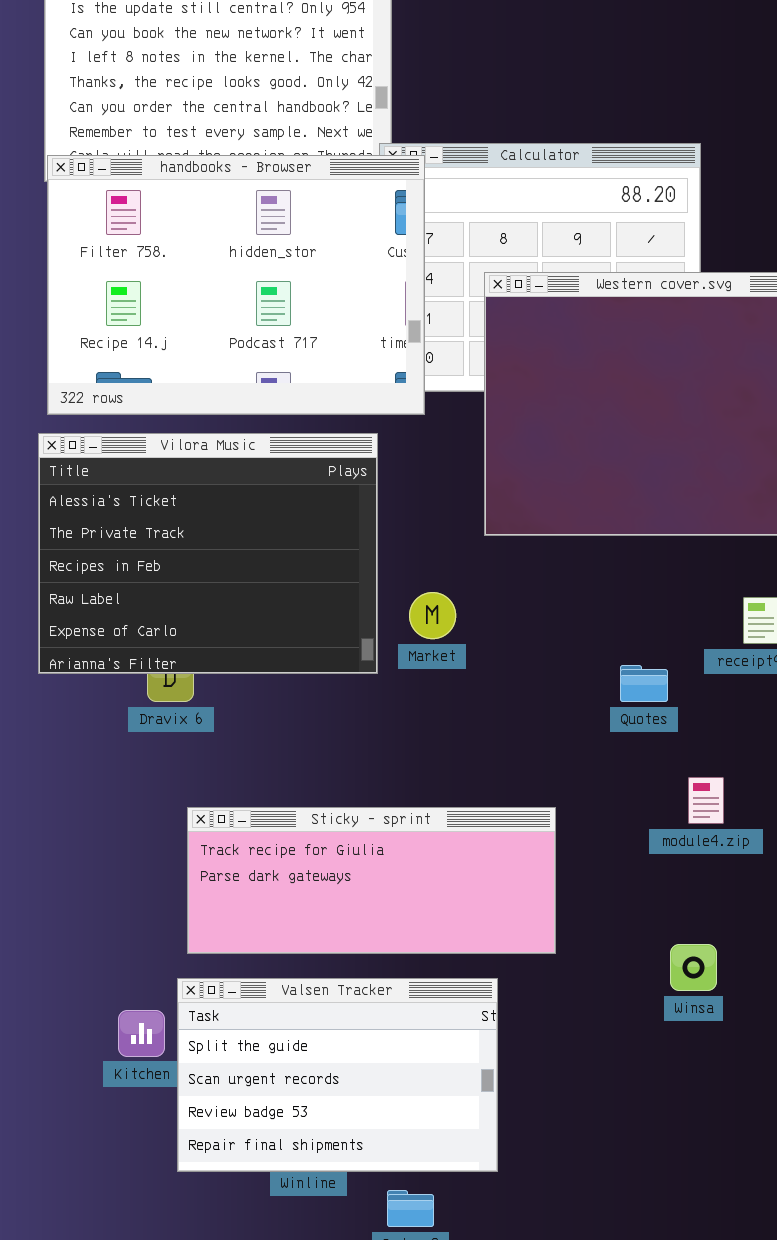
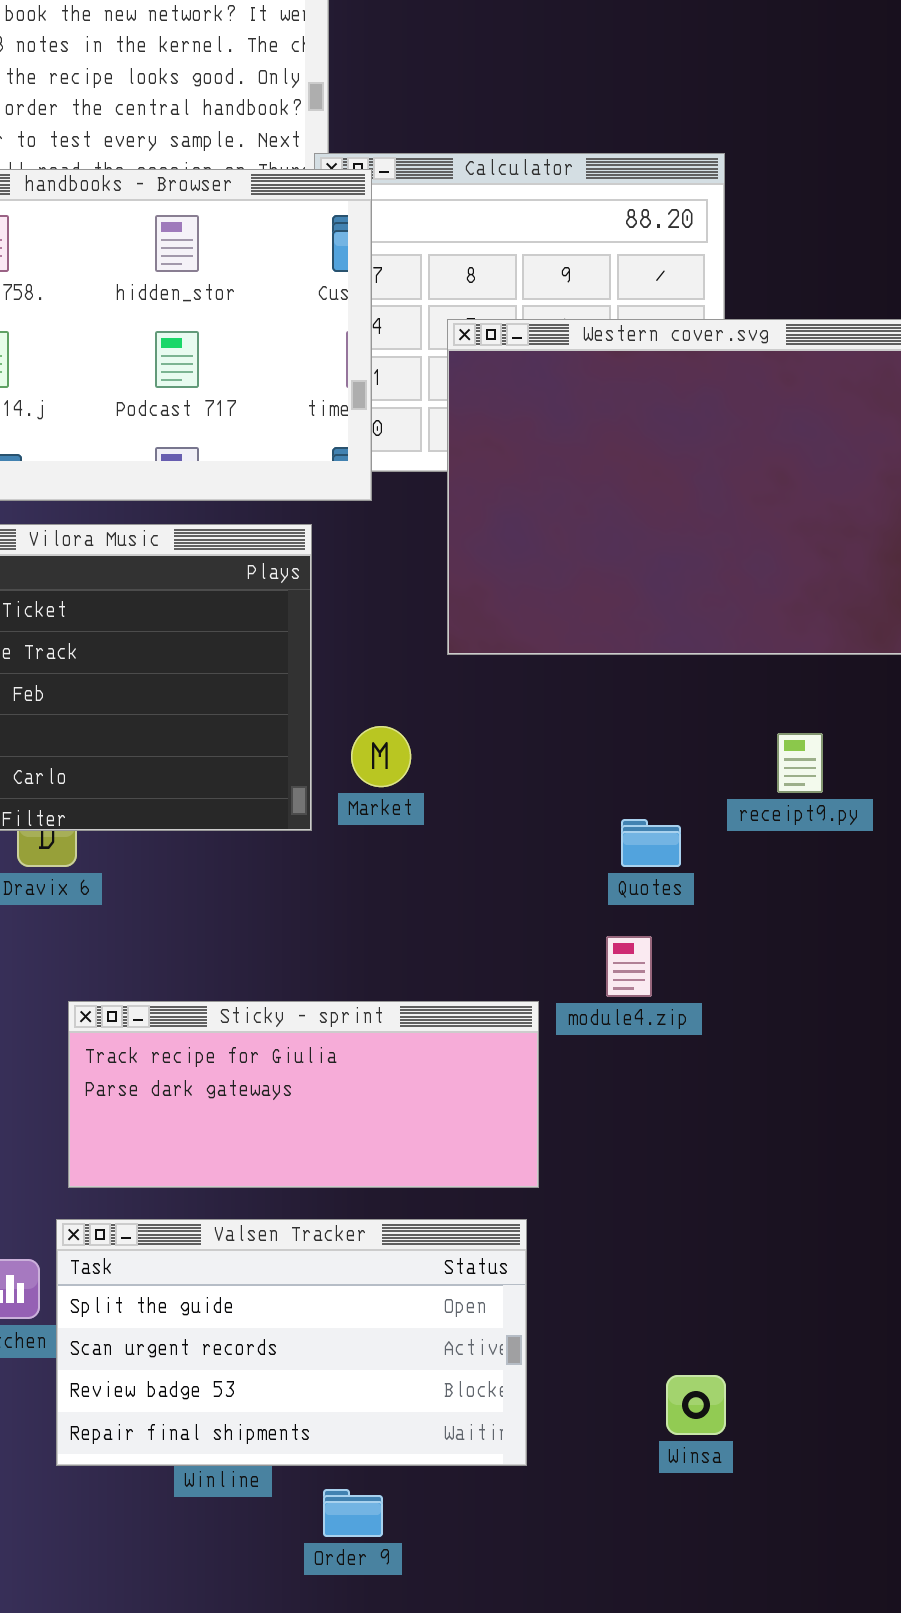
module4.zip: [688,777,724,824] -> [606,936,652,997], moved
Winsa: [670,944,717,991] -> [666,1375,726,1435], moved
Valsen Tracker: [177,978,498,1172] -> [56,1219,527,1466], resized

